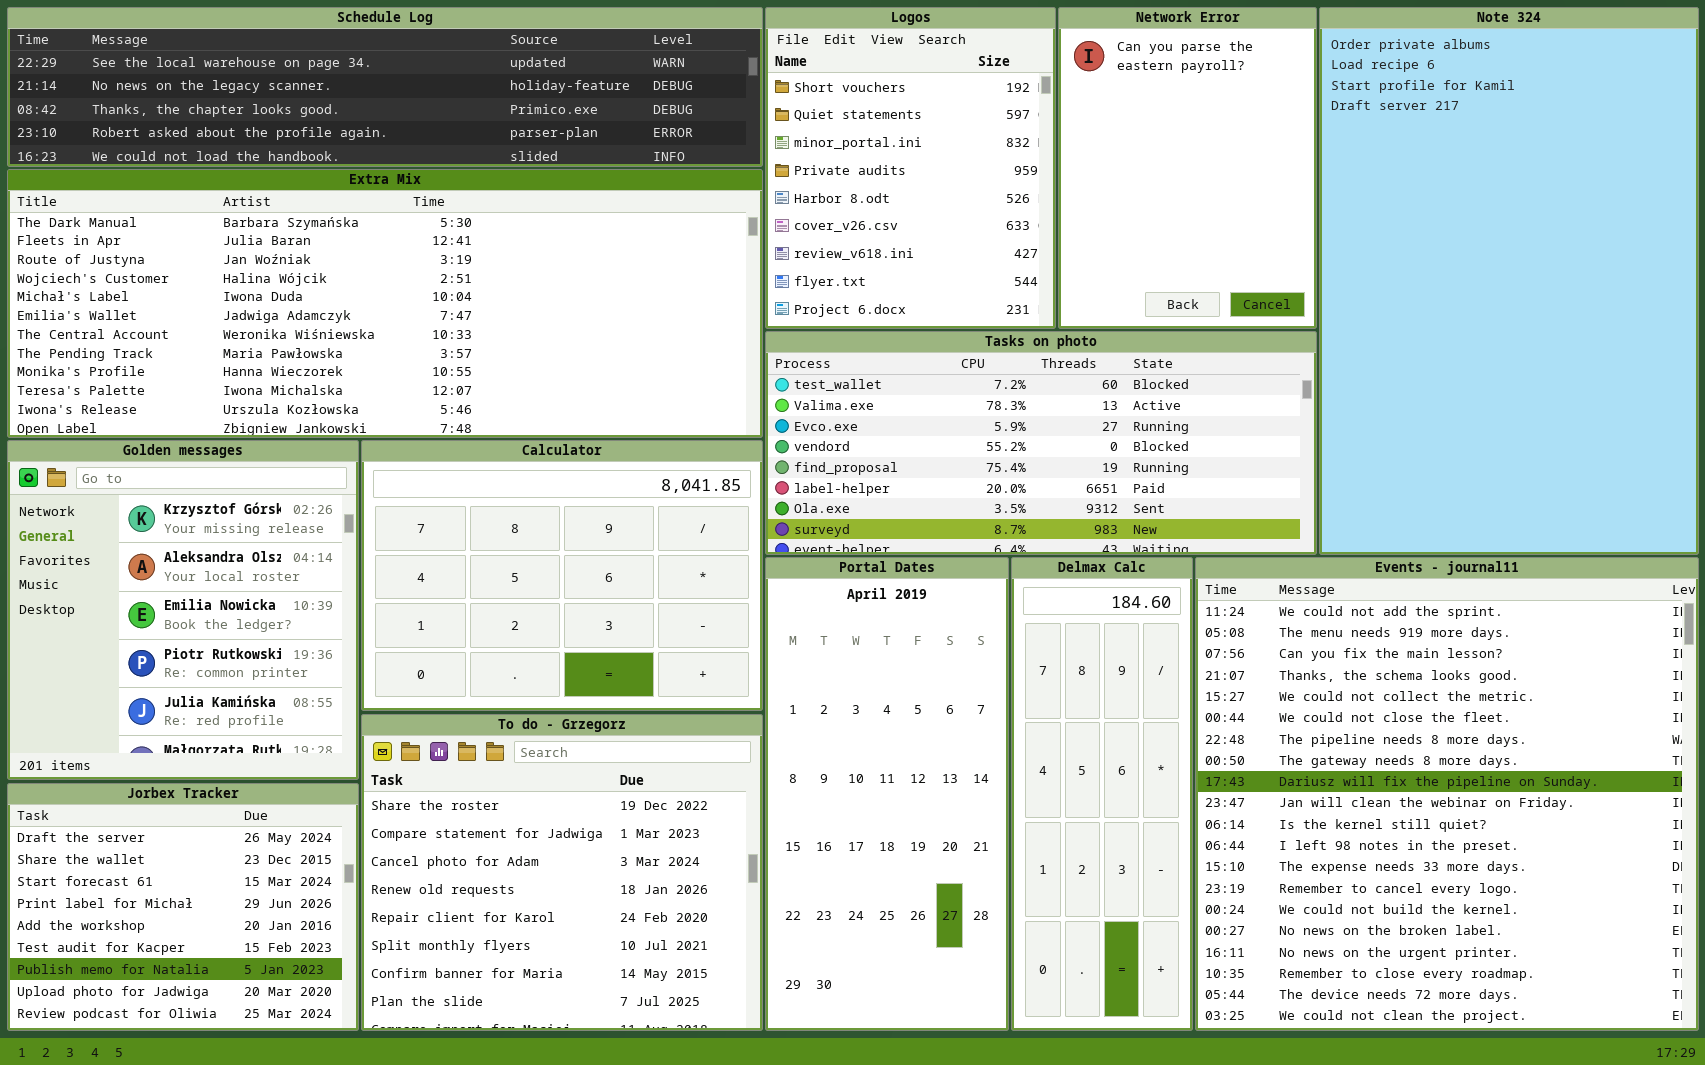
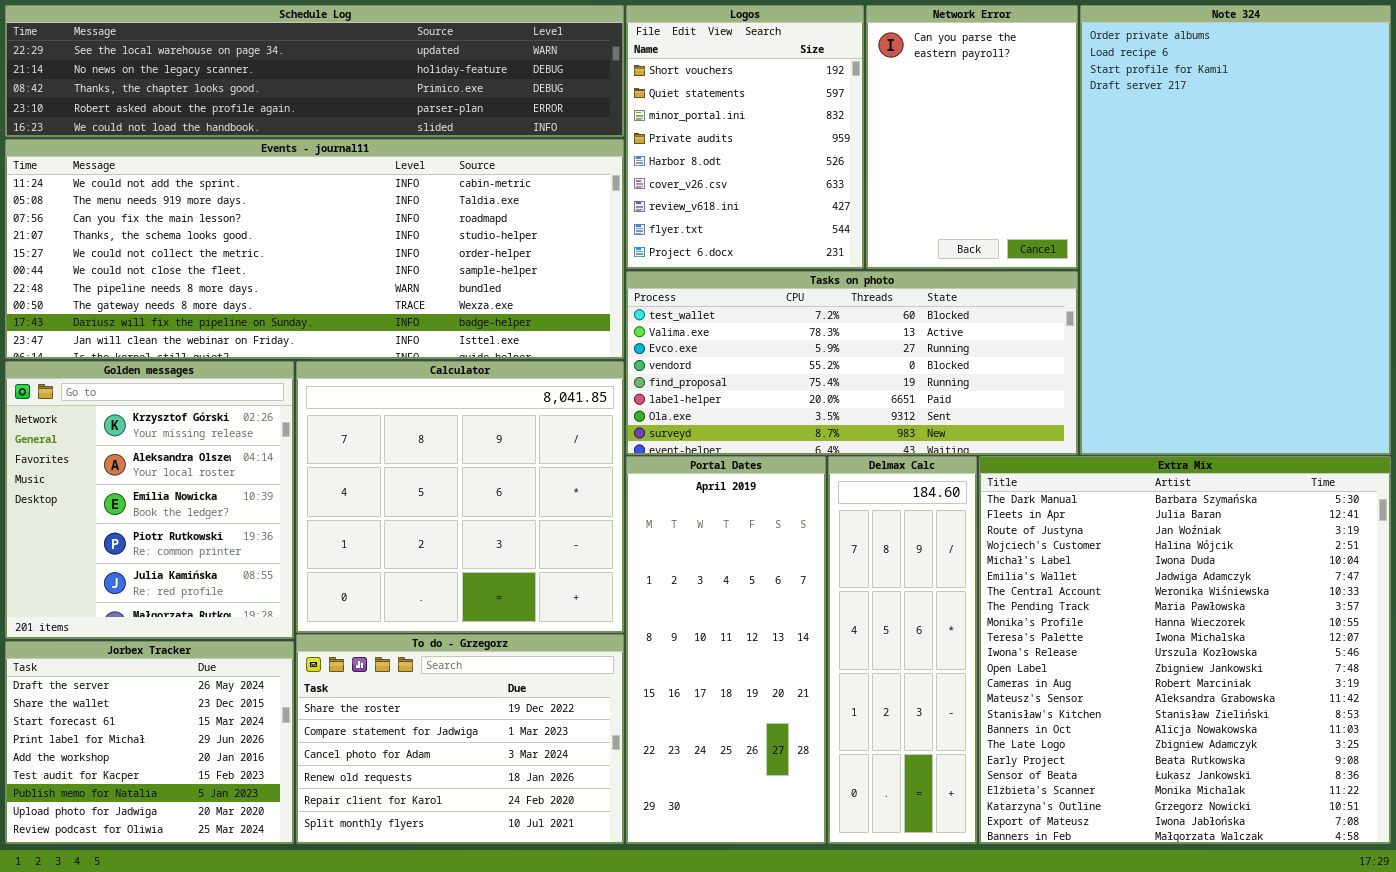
Extra Mix: [7,169,763,438] -> [979,456,1391,844], moved, resized
Calculator: [361,440,763,711] -> [296,361,624,633], resized
Events - journal11: [1195,557,1699,1031] -> [5,139,624,359], moved, resized
To do - Grzegorz: [361,714,763,1031] -> [296,634,624,844], resized

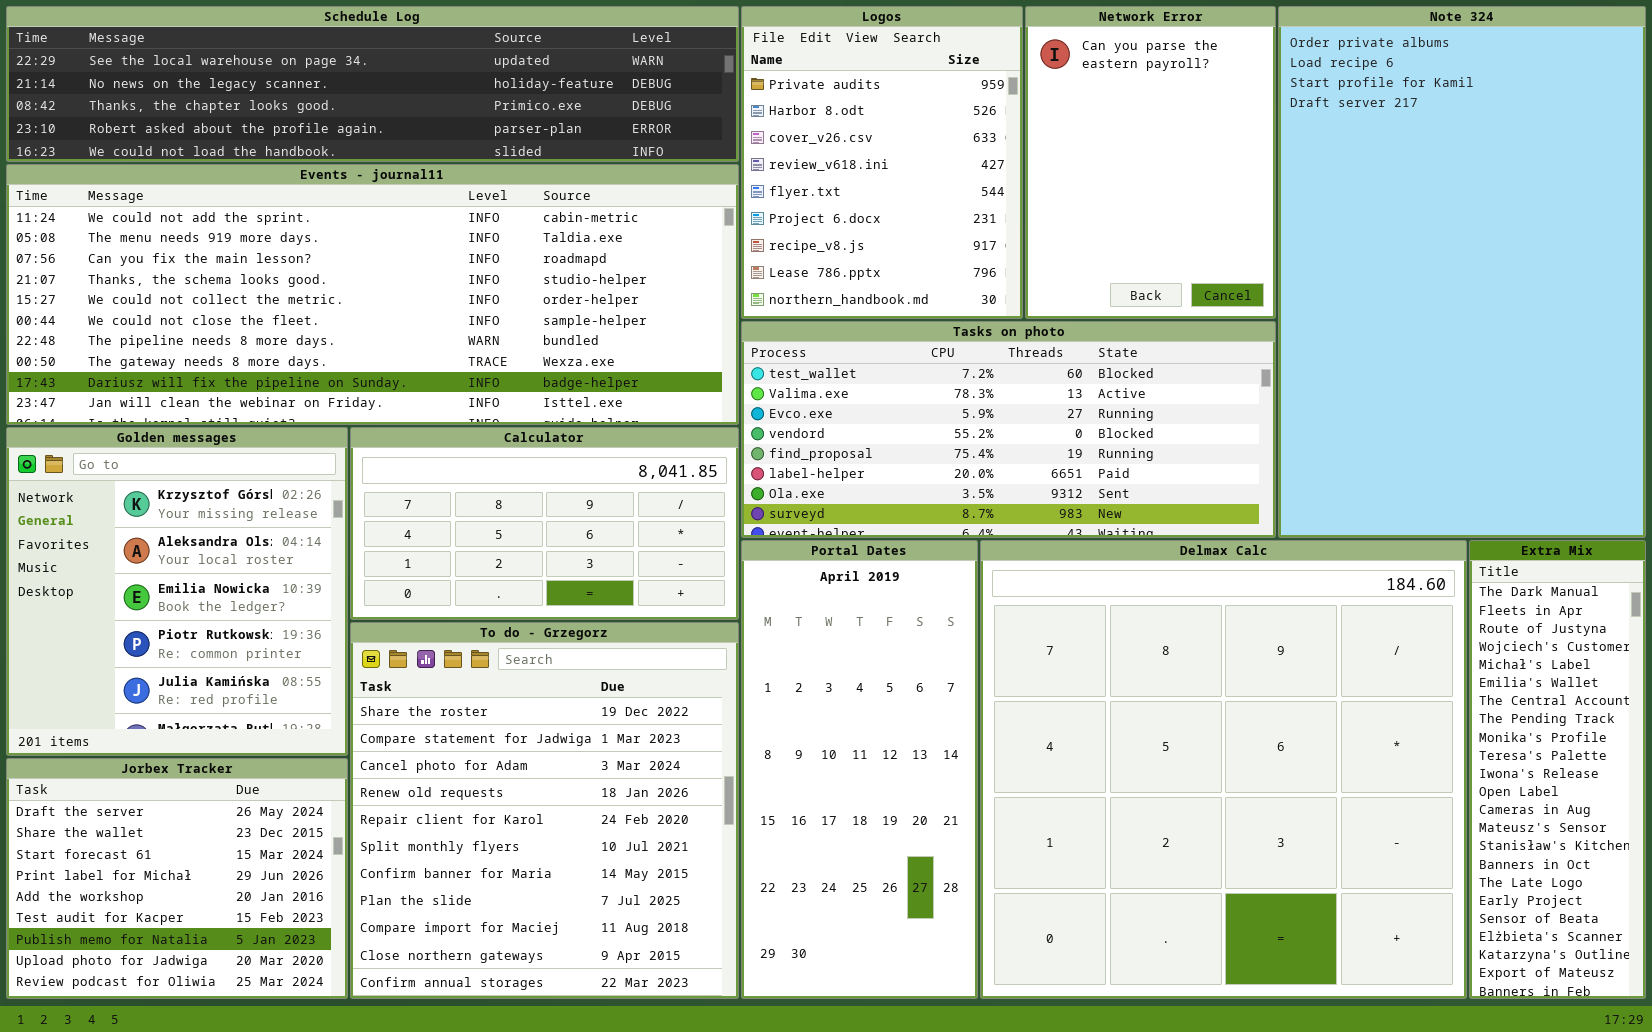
Logos: [626,5,864,269] -> [741,6,1023,319], scrolled down 3 rows
Calculator: [296,361,624,633] -> [350,427,739,620], resized
Delmax Calc: [828,456,977,844] -> [980,540,1467,999], resized
Extra Mix: [979,456,1391,844] -> [1469,540,1646,999], resized
To do - Grzegorz: [296,634,624,844] -> [350,622,739,999], resized

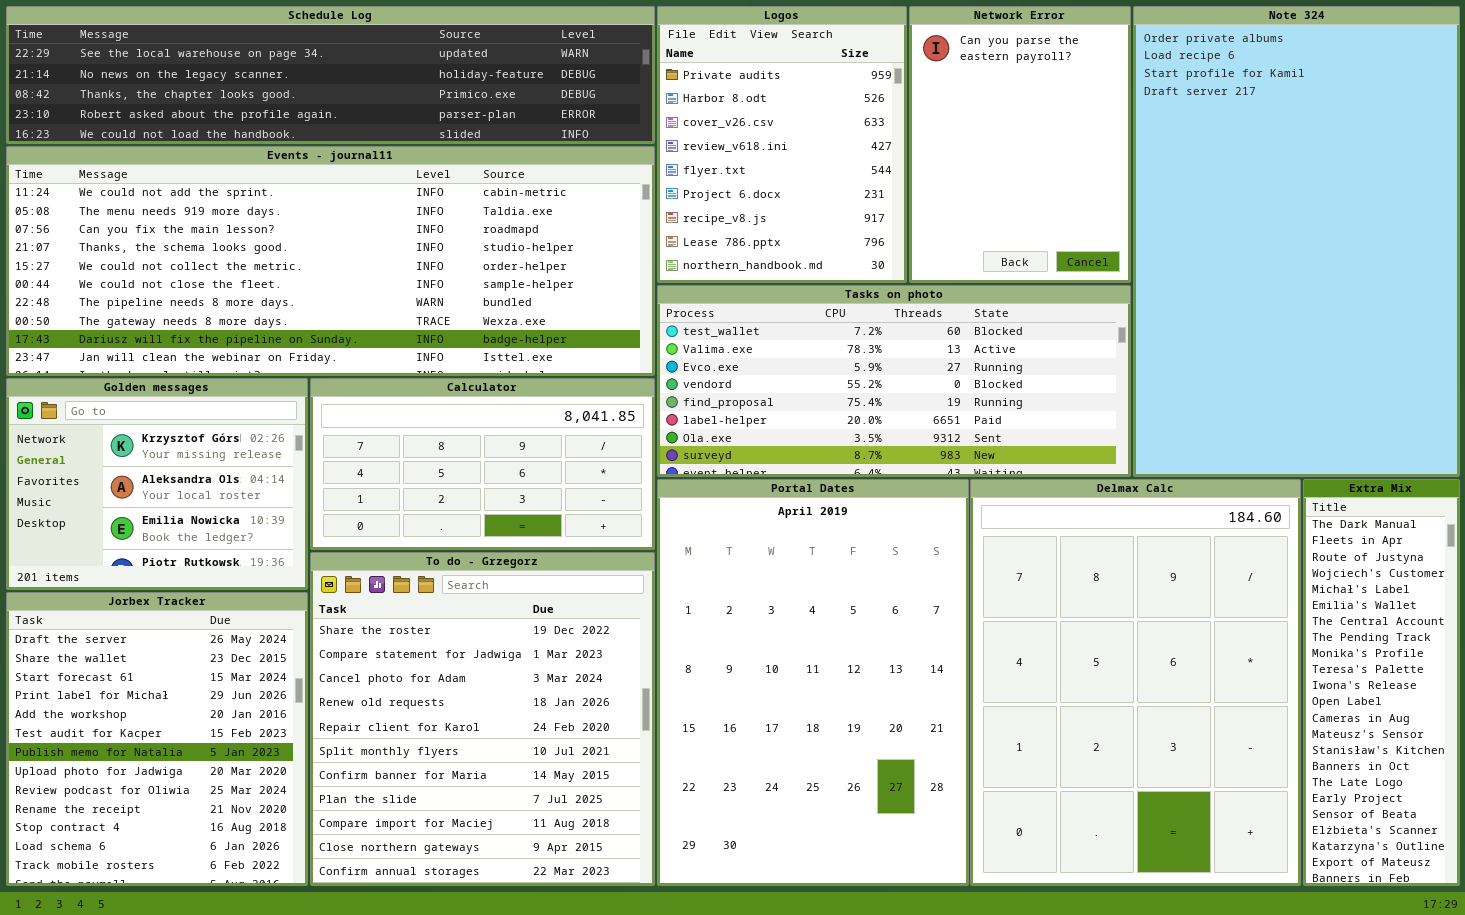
Golden messages: [6,427,348,756] -> [6,378,308,590], resized
Portal Dates: [741,540,978,999] -> [657,479,969,886], resized
Delmax Calc: [980,540,1467,999] -> [970,479,1301,886], resized
Jorbex Tracker: [6,758,348,999] -> [6,592,308,886], resized

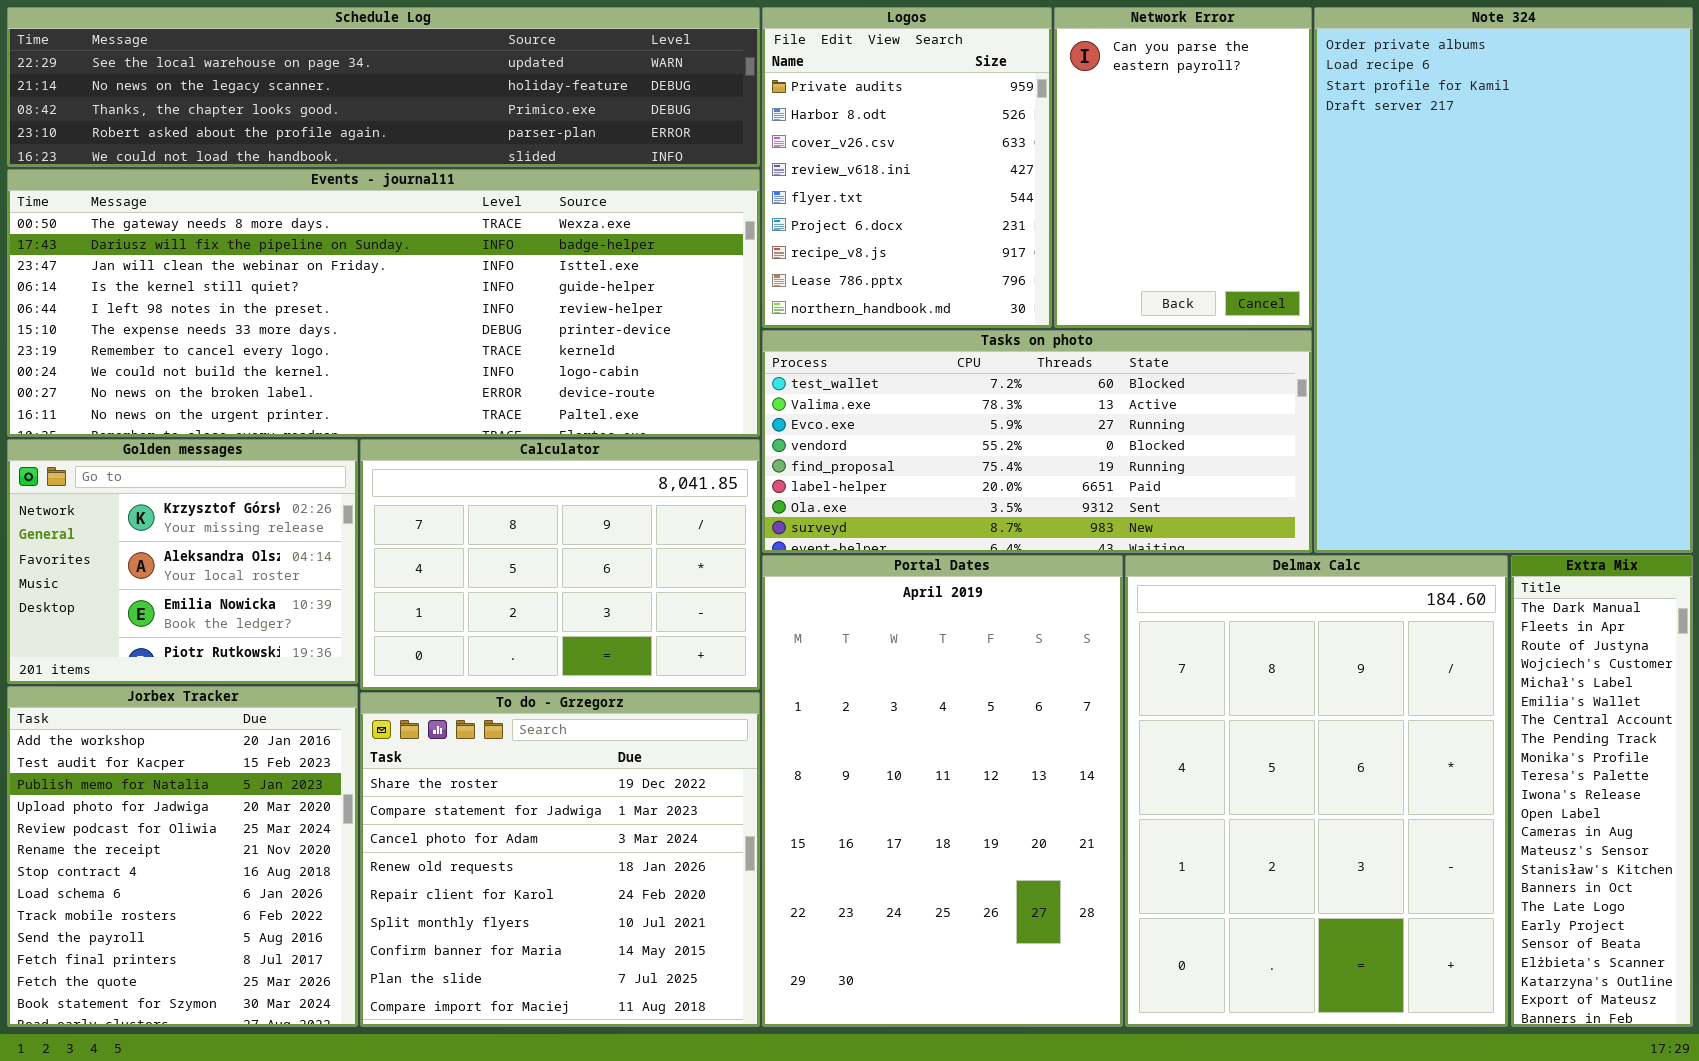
Events - journal11: [6,146,655,376] -> [7,169,760,437], scrolled down 7 rows
Calculator: [310,378,655,550] -> [360,439,760,690], resized
To do - Grzegorz: [310,552,655,886] -> [360,692,760,1027], resized
Jorbex Tracker: [6,592,308,886] -> [7,686,358,1027], scrolled down 4 rows

